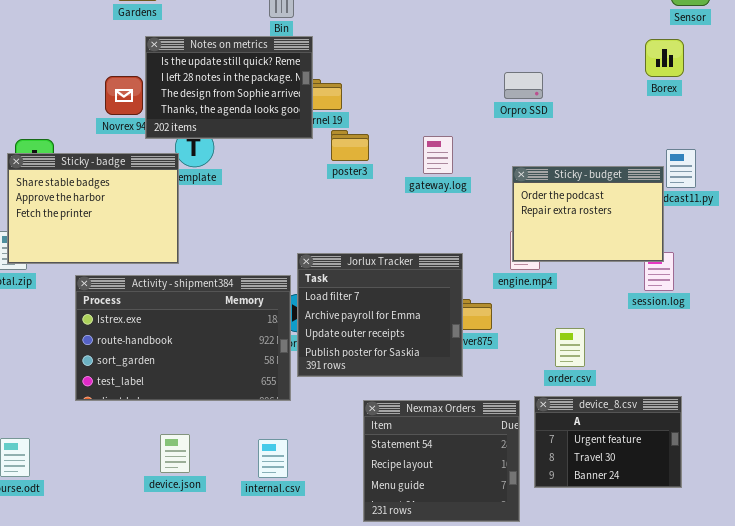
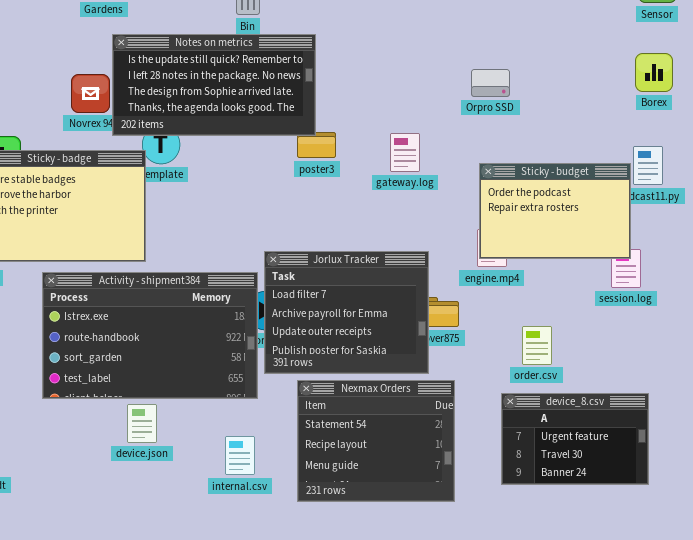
Notes on metrics: [145,36,313,139] -> [112,34,316,136], resized
Borex: [645,39,684,77] -> [635,53,673,92], moved
Nexmax Orders: [363,400,520,522] -> [297,380,455,502], moved
device.json: [160,434,190,473] -> [127,404,157,443], moved

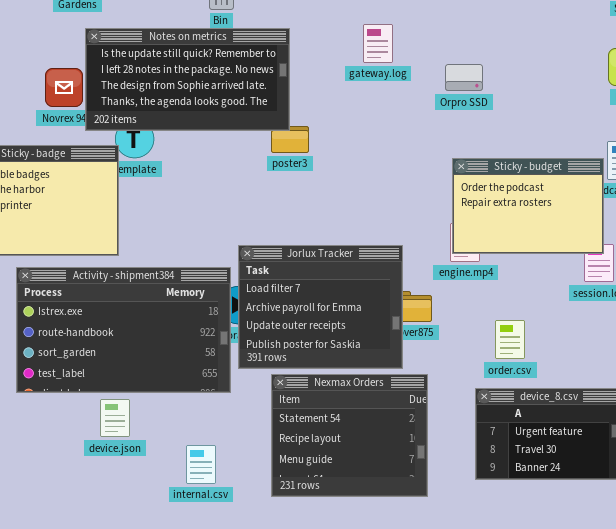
gateway.log: [390,133,420,172] -> [363,24,393,63], moved
internal.csv: [225,436,255,475] -> [186,445,216,484], moved

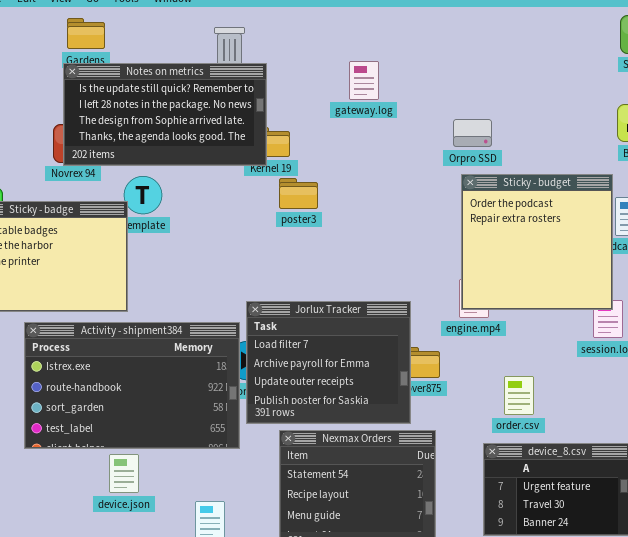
gateway.log: [363,24,393,63] -> [349,61,379,100], moved
Notes on metrics: [85,28,290,131] -> [63,63,267,166], moved
Sticky - budget: [452,158,604,254] -> [461,174,613,310], resized

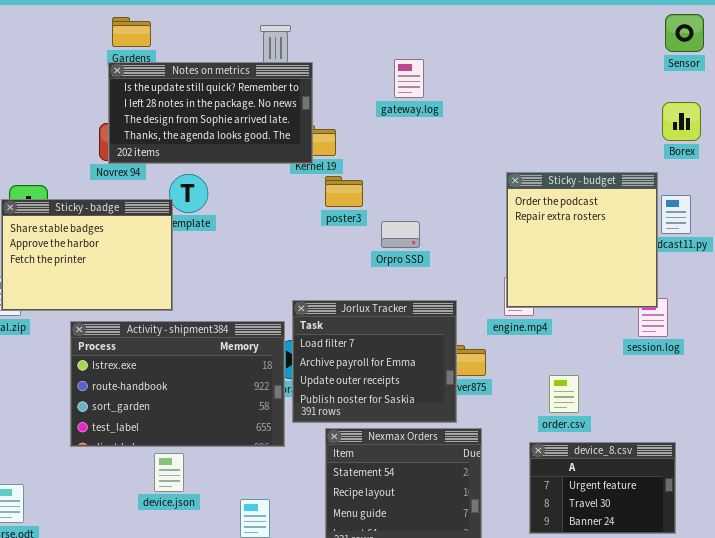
Orpro SSD: [453,119,492,147] -> [381,221,420,248], moved

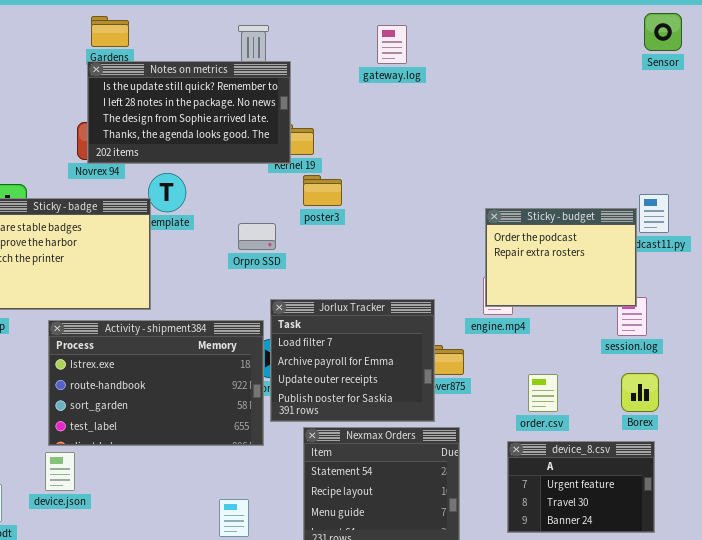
gateway.log: [394,59,424,98] -> [377,25,407,64], moved
Borex: [662,102,701,141] -> [621,373,659,412], moved
Sticky - budget: [506,172,658,308] -> [485,208,637,307], resized
Orpro SSD: [381,221,420,248] -> [238,223,276,250], moved
device.json: [154,453,184,492] -> [45,452,75,491], moved

